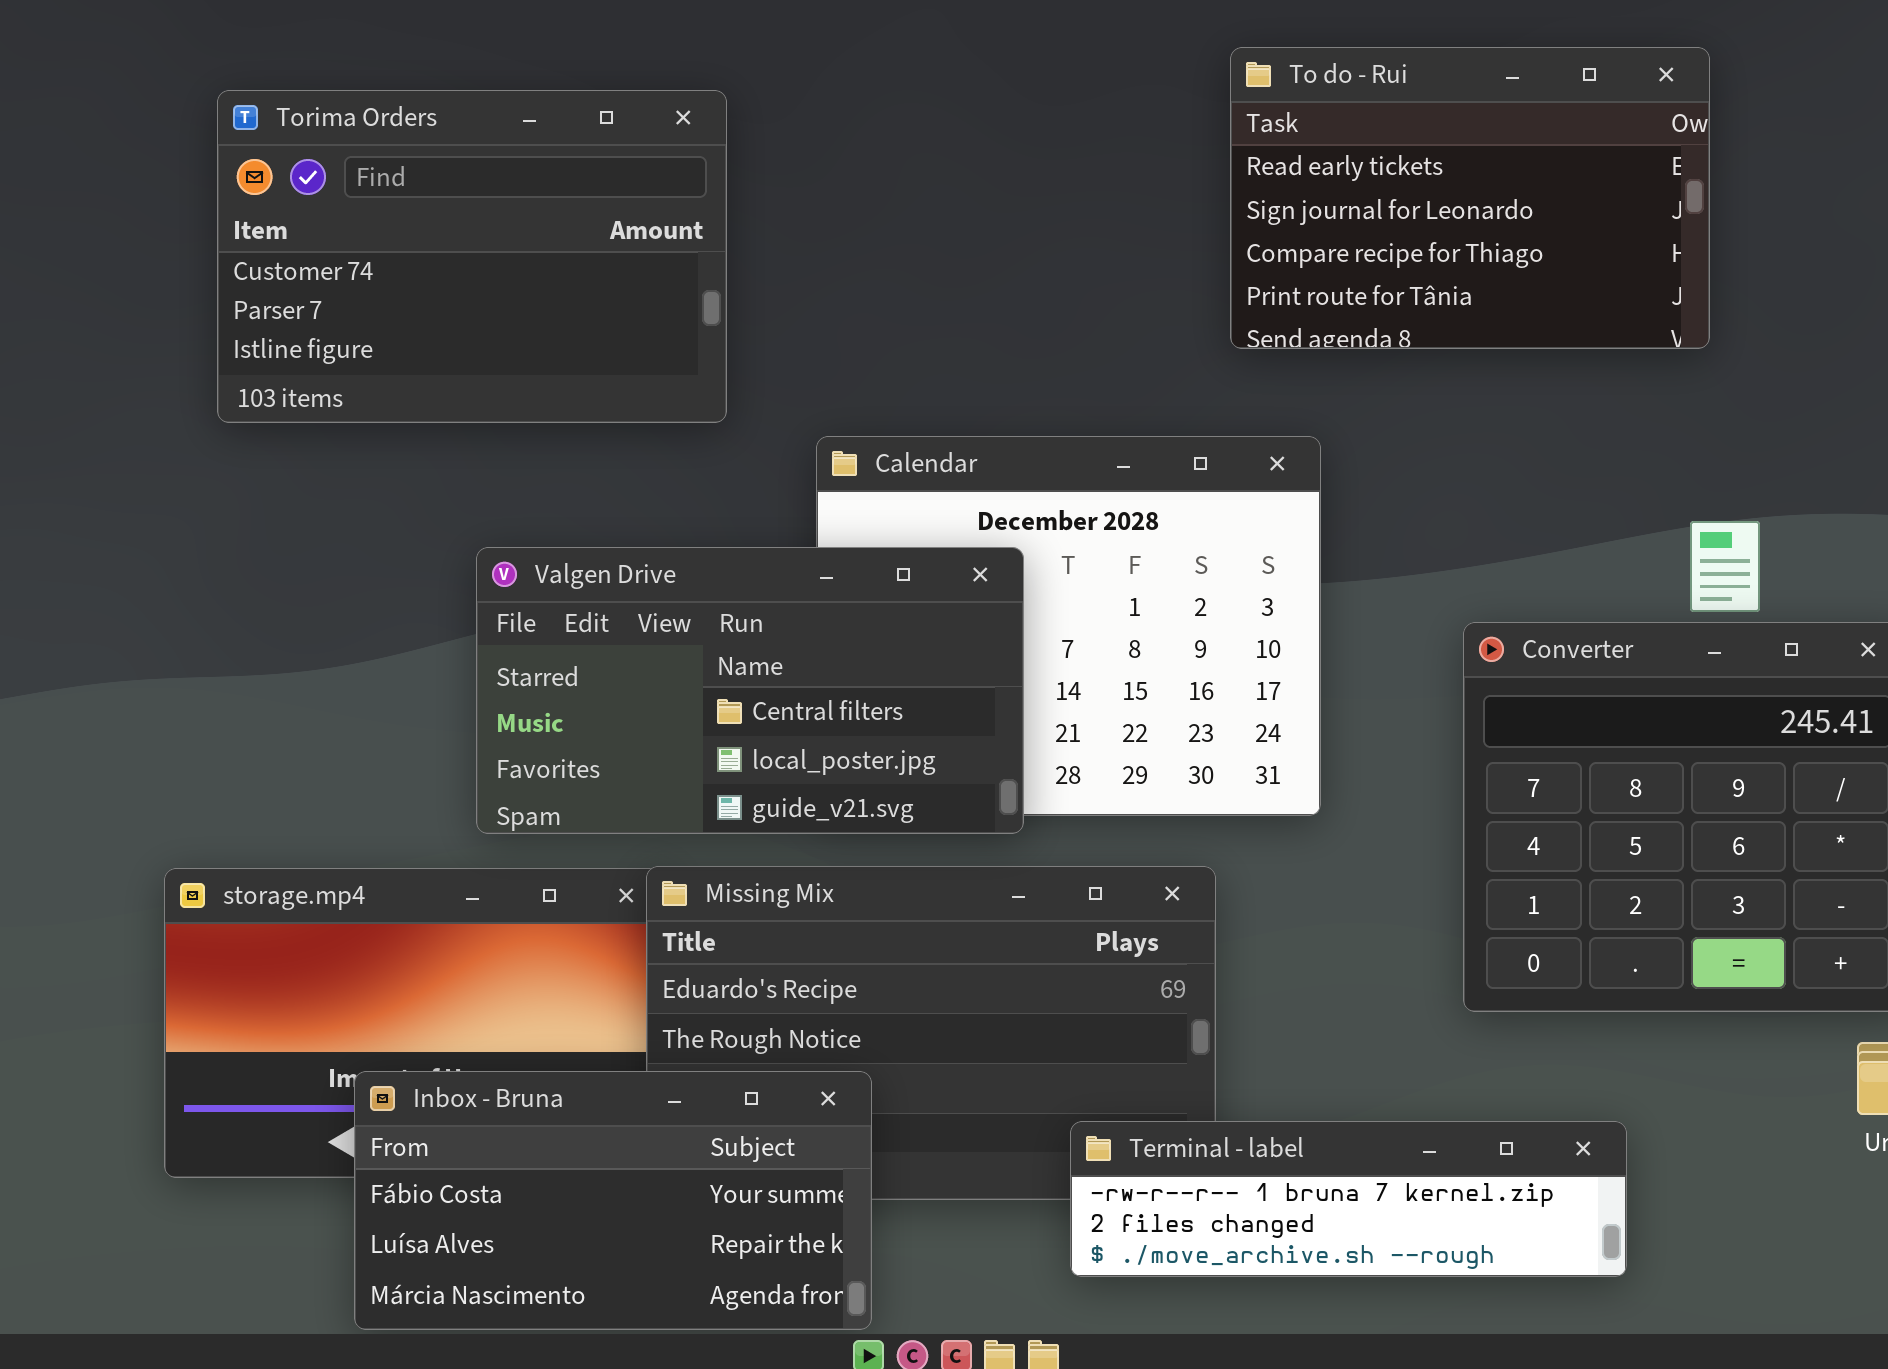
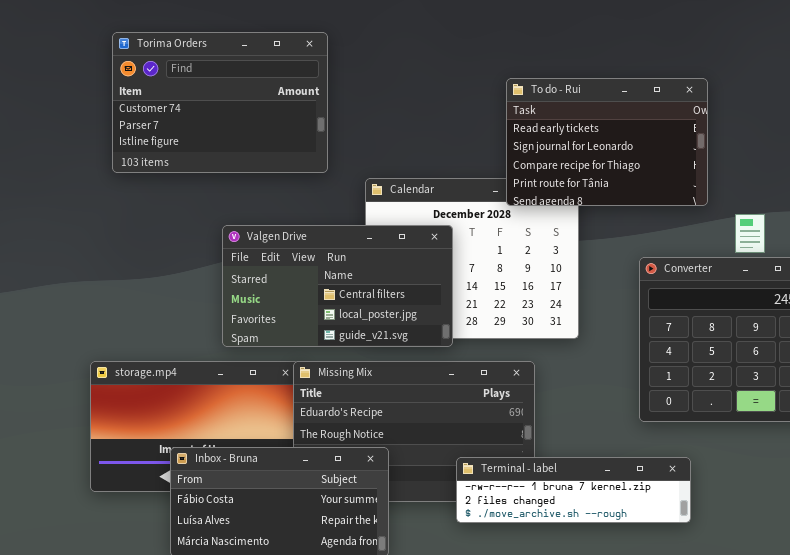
To do - Rui: [1230,47,1710,349] -> [506,78,708,206], moved
Terminal - label: [1070,1121,1627,1277] -> [456,457,691,523], moved

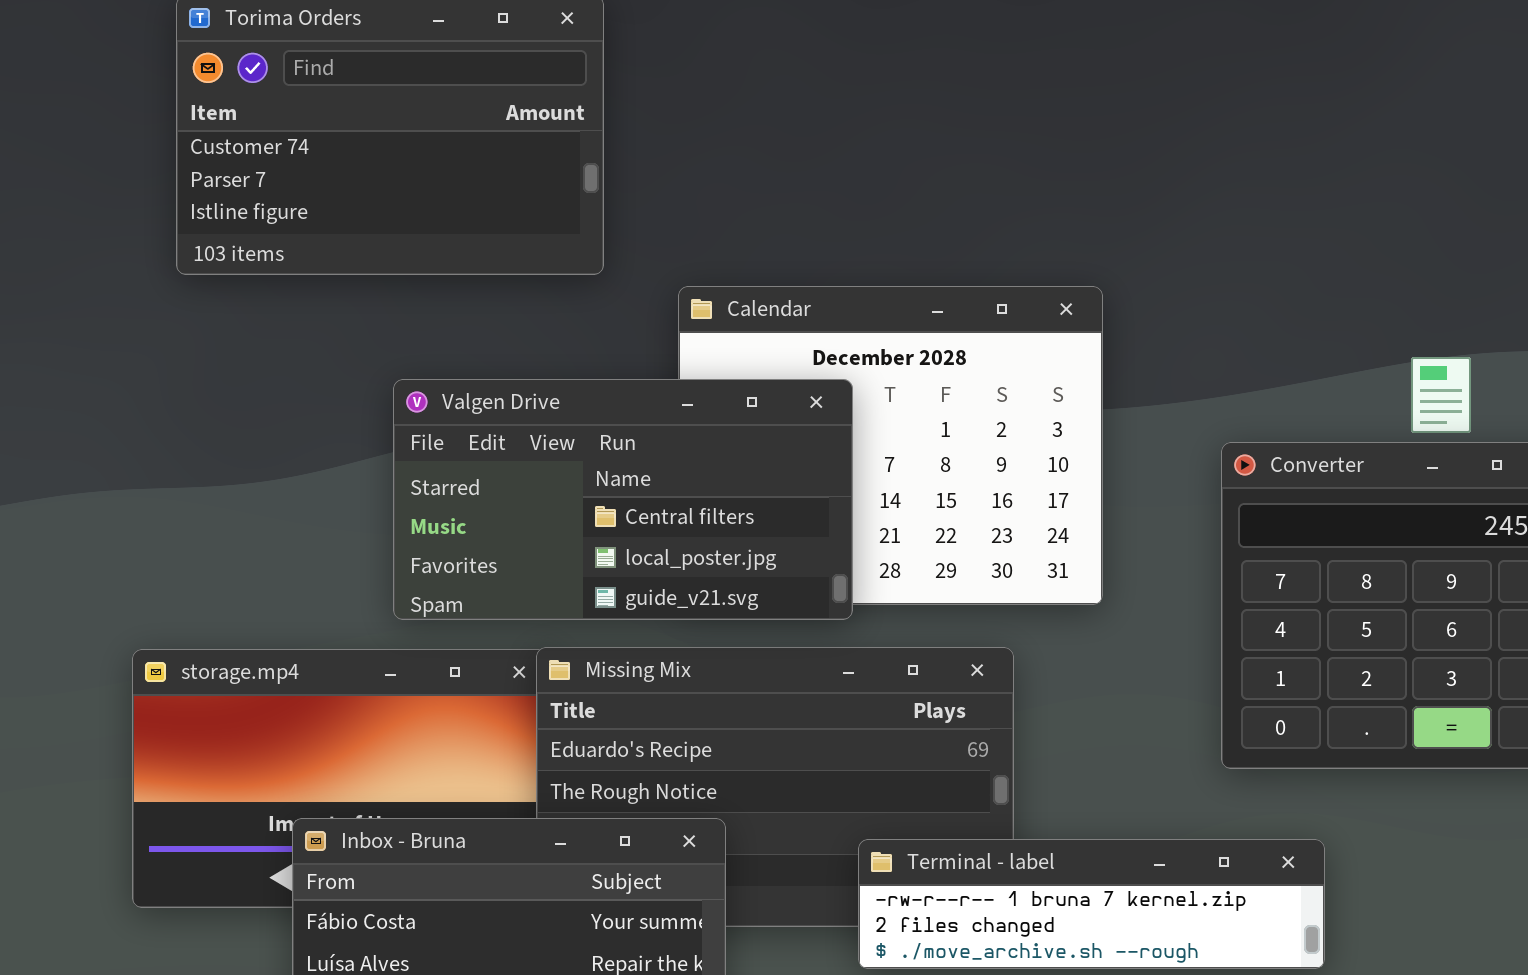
To do - Rui: [506,78,708,206] -> none, closed

